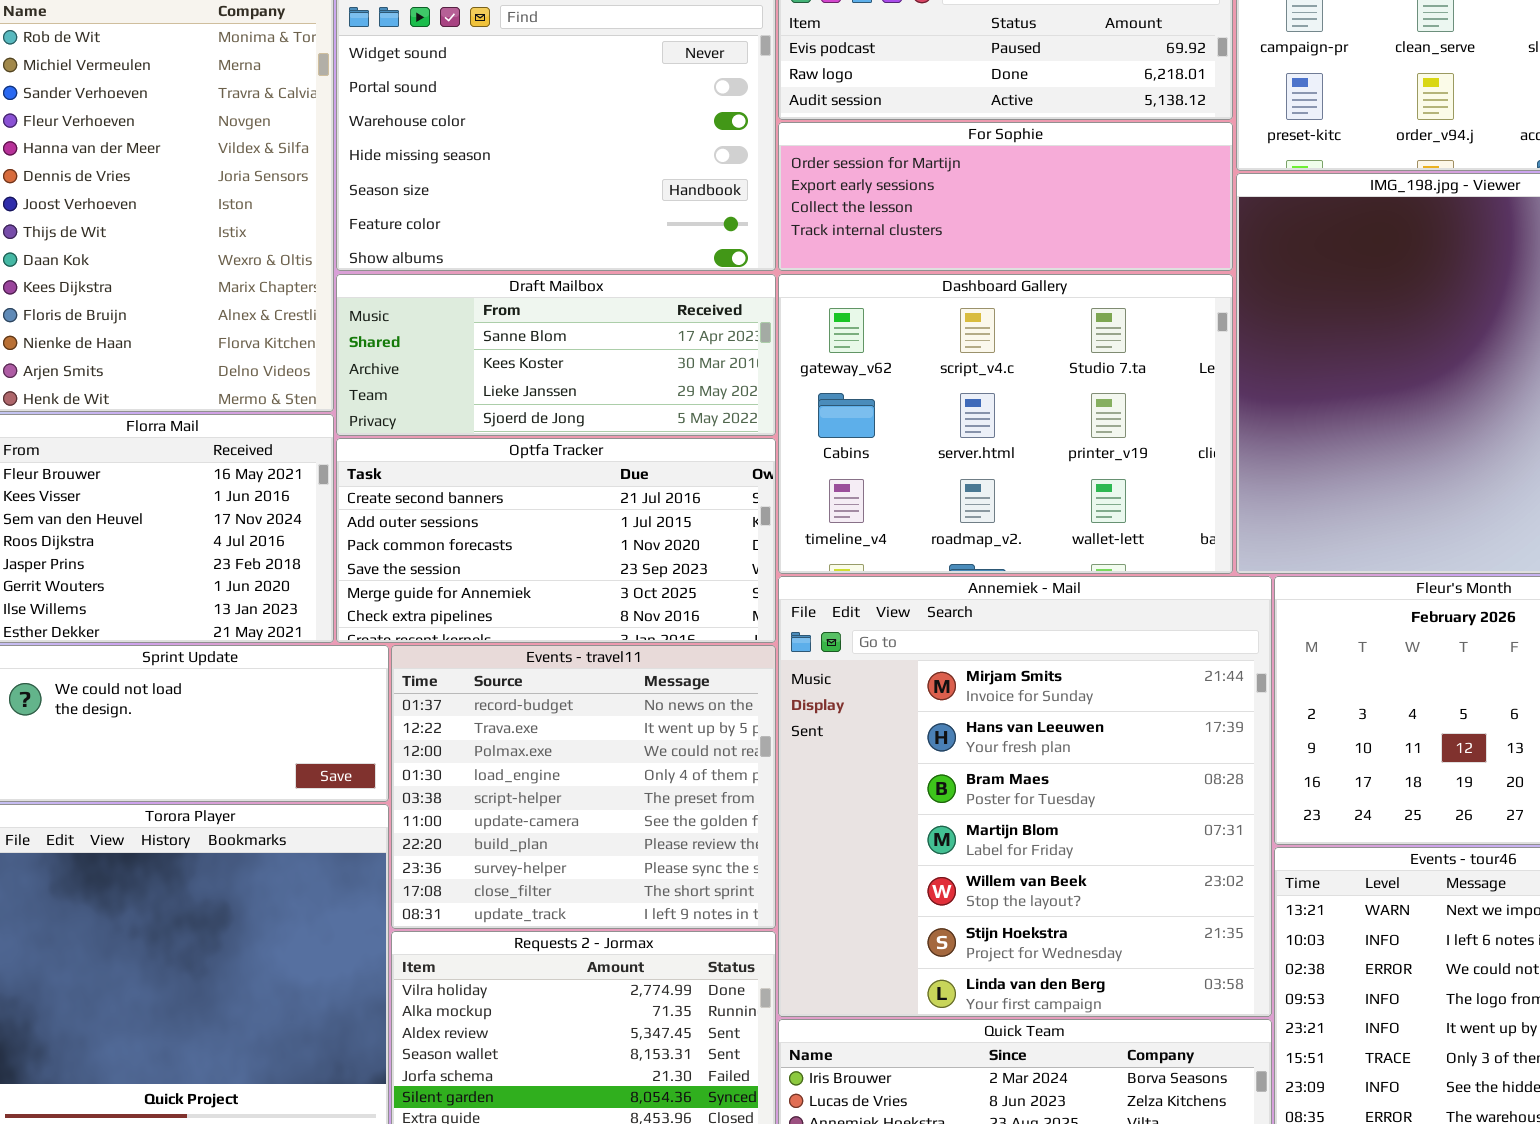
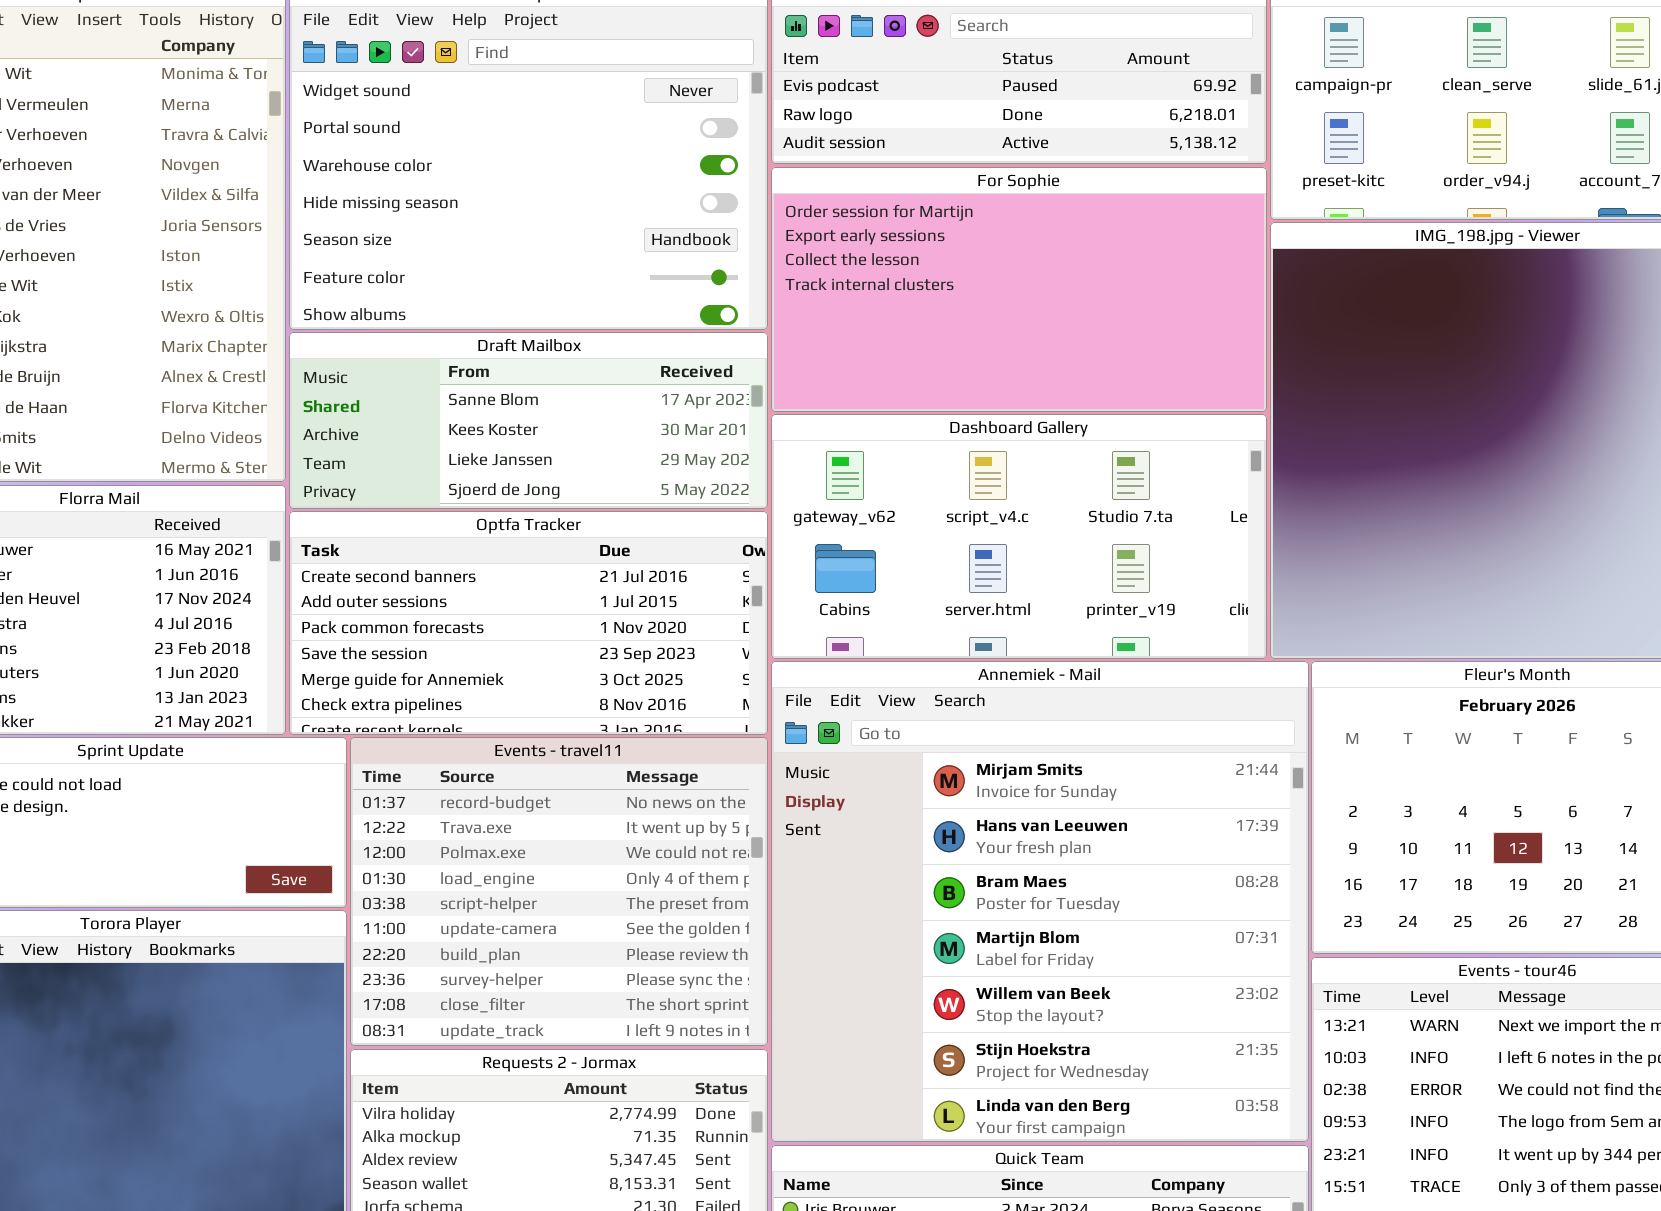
For Sophie: [778,122,1233,271] -> [771,167,1267,412], resized
Dashboard Gallery: [778,274,1233,574] -> [771,414,1267,659], resized

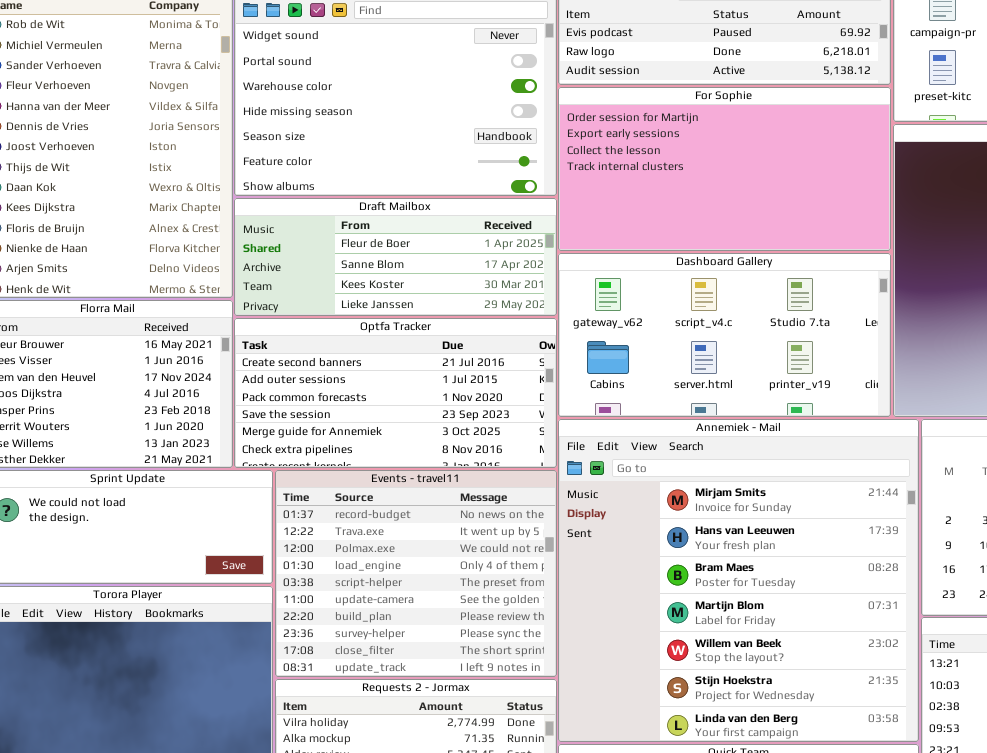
Draft Mailbox: [289,332,768,509] -> [234,198,557,316], scrolled up 1 row

